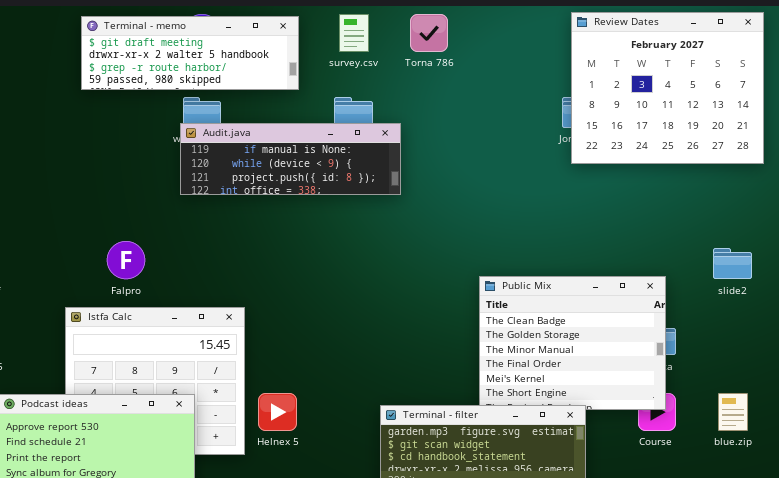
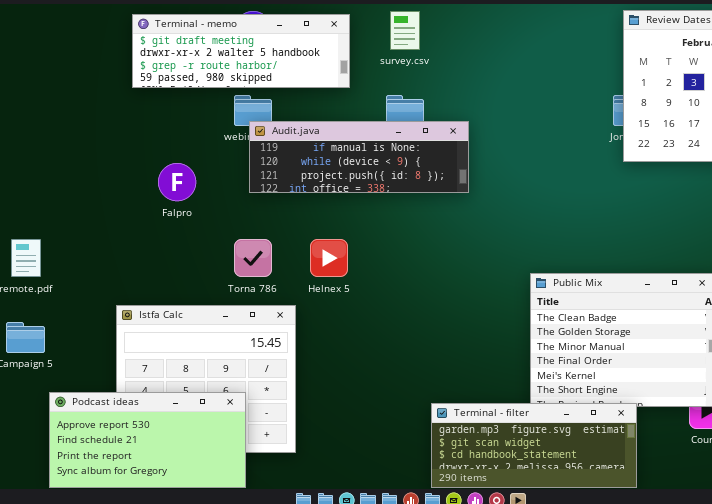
Torna 786: [410,14,448,52] -> [234,239,272,277], moved
Audit.java: [180,123,401,195] -> [249,121,469,193], moved
Falpro: [107,241,145,279] -> [158,163,196,201], moved
Helnex 5: [258,393,297,431] -> [310,239,348,277], moved

